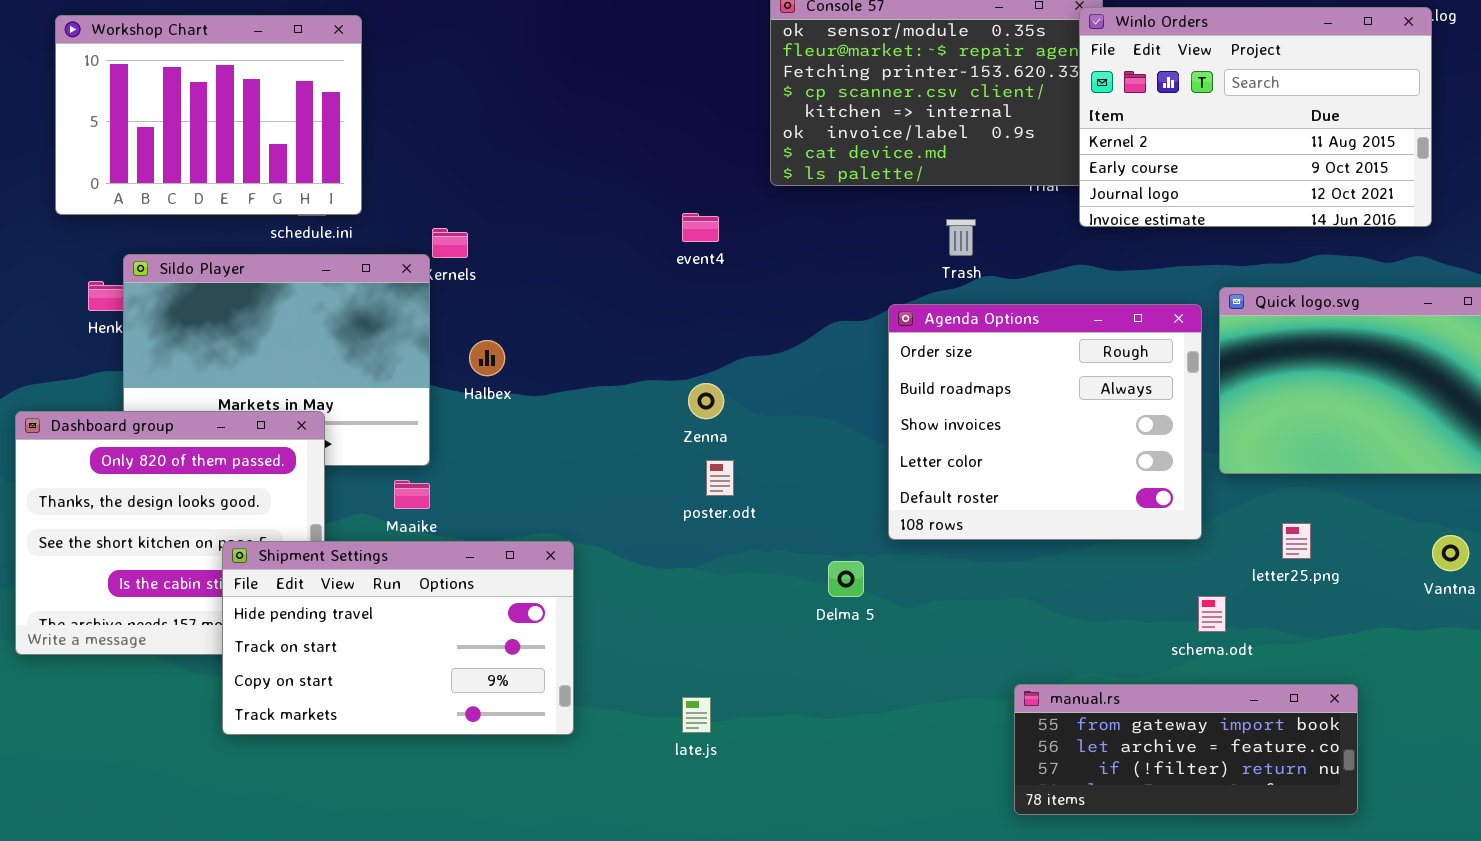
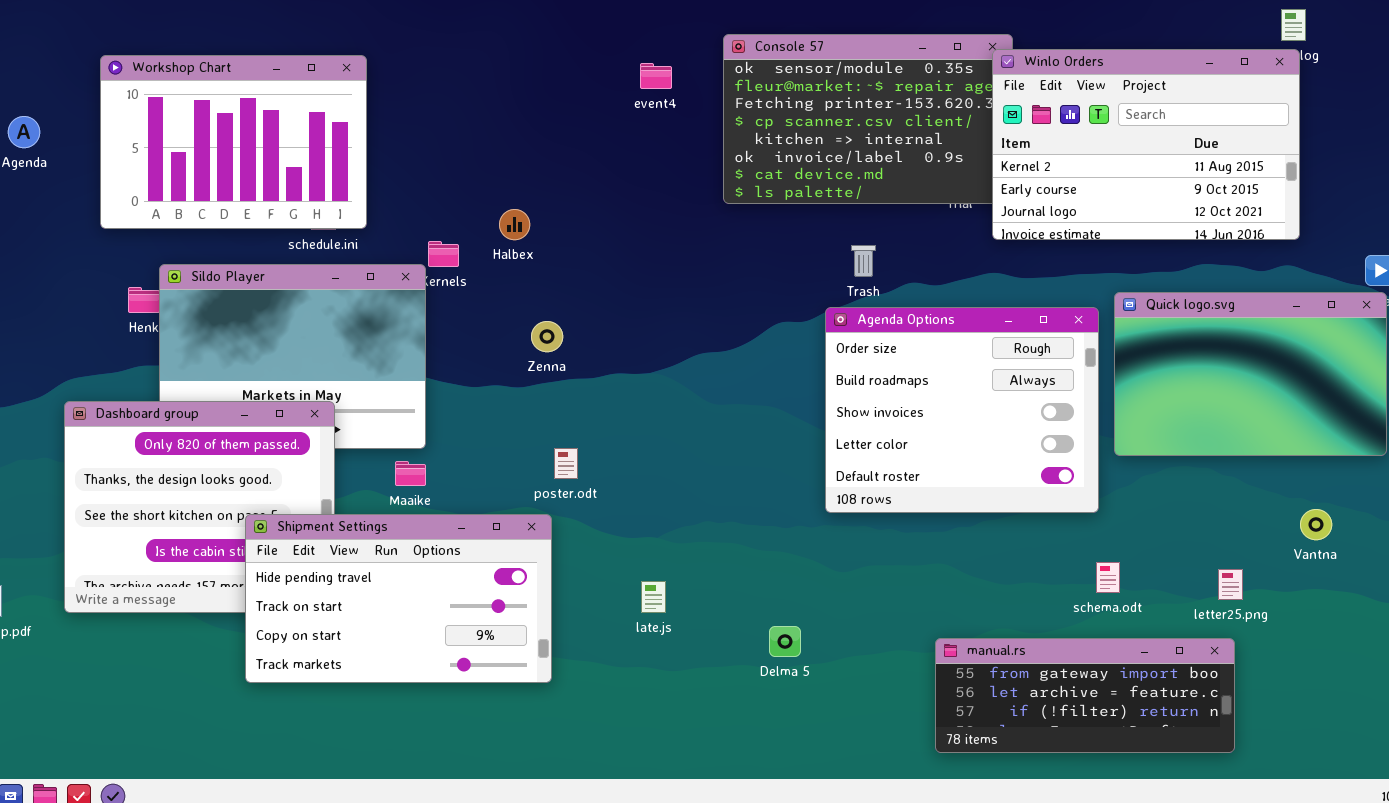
event4: [682,213,719,242] -> [640,63,672,89], moved
Trash: [946,219,976,256] -> [851,245,876,277], moved
Halbex: [469,340,505,376] -> [499,209,530,240], moved
Zenna: [688,383,724,419] -> [531,321,563,352], moved
poster.odt: [706,460,734,496] -> [554,448,578,479], moved
letter25.png: [1282,523,1311,559] -> [1218,569,1243,600], moved
Delma 5: [828,561,864,597] -> [769,626,801,657], moved
late.js: [682,697,711,733] -> [641,581,666,613], moved

